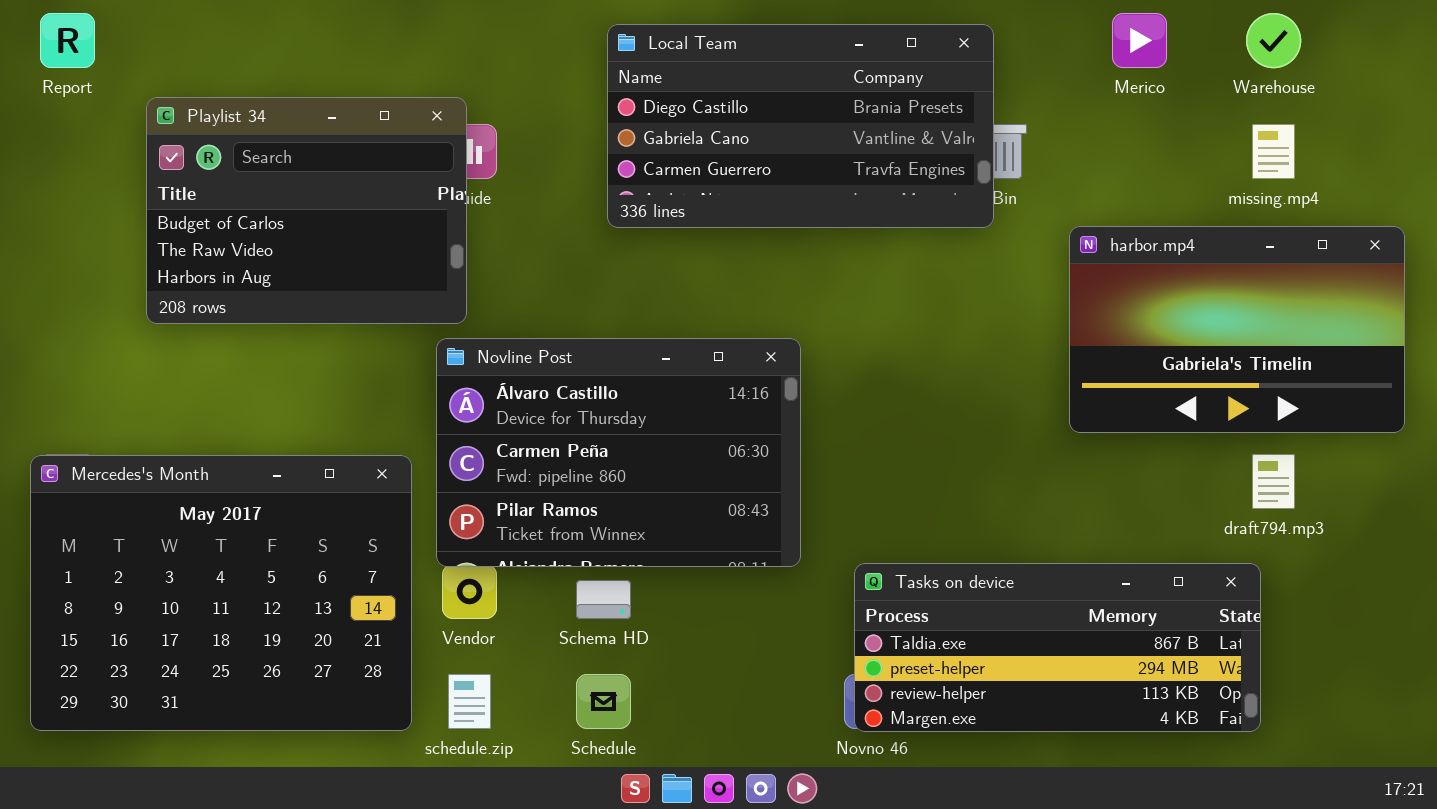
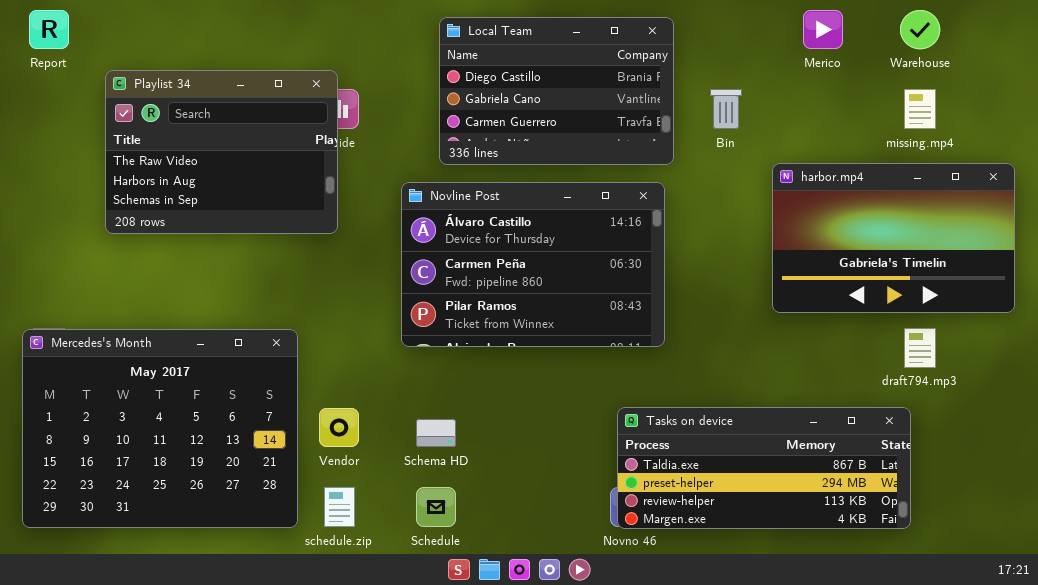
Local Team: [607,24,994,228] -> [439,17,674,165], resized
Playlist 34: [146,97,467,324] -> [105,70,338,234], scrolled down 1 row
Novline Post: [436,338,801,567] -> [401,182,665,347], moved

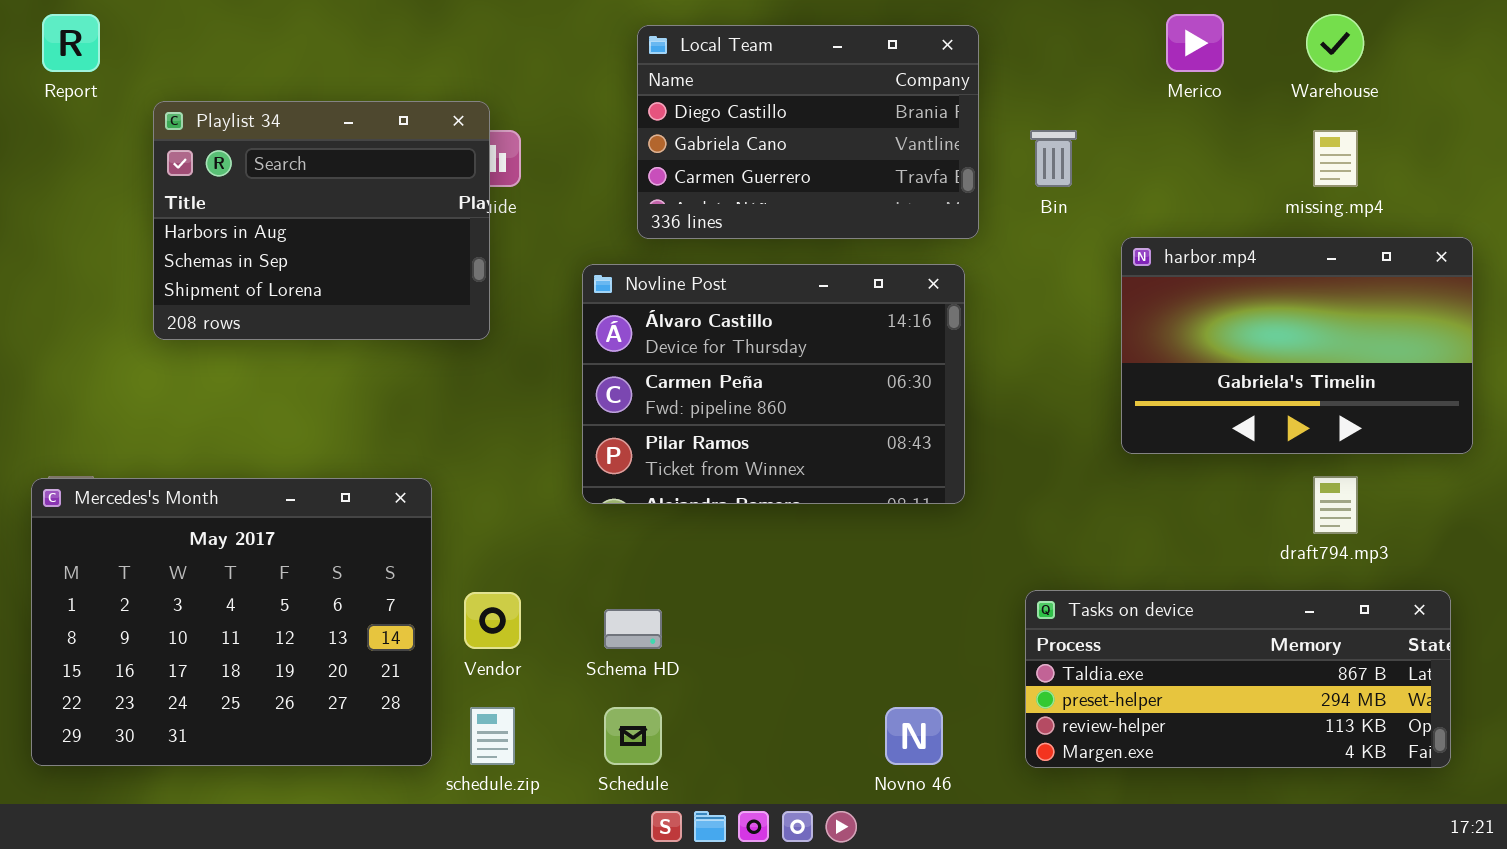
Playlist 34: [105,70,338,234] -> [153,101,490,340], scrolled down 1 row
Tasks on device: [617,407,911,529] -> [1025,590,1451,768], moved

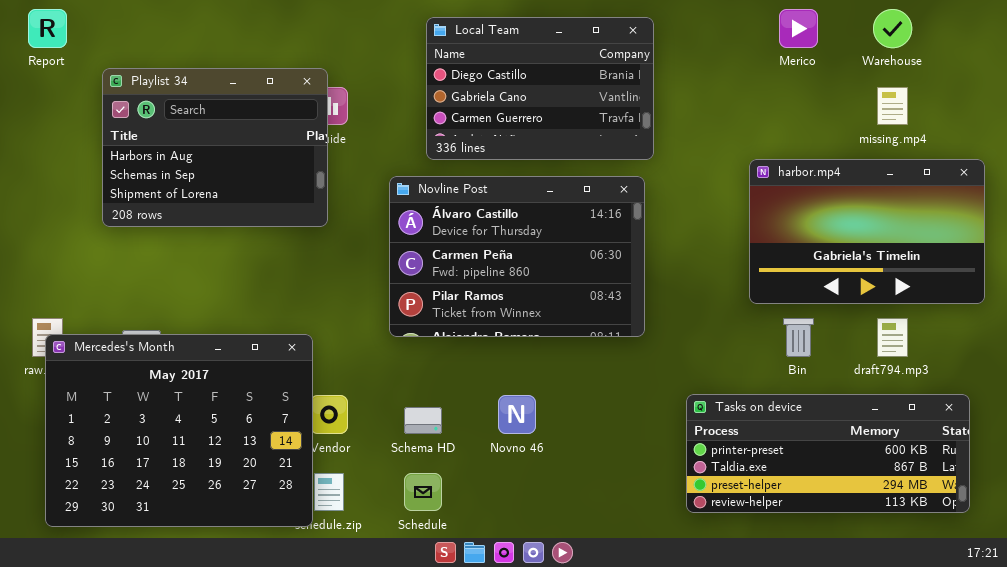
Bin: [1030,130,1077,187] -> [783,318,814,357], moved
Mercedes's Month: [31,478,432,766] -> [45,334,313,527], moved
Tasks on device: [1025,590,1451,768] -> [686,394,970,513], scrolled up 1 row
Novno 46: [885,707,943,765] -> [498,395,536,434], moved

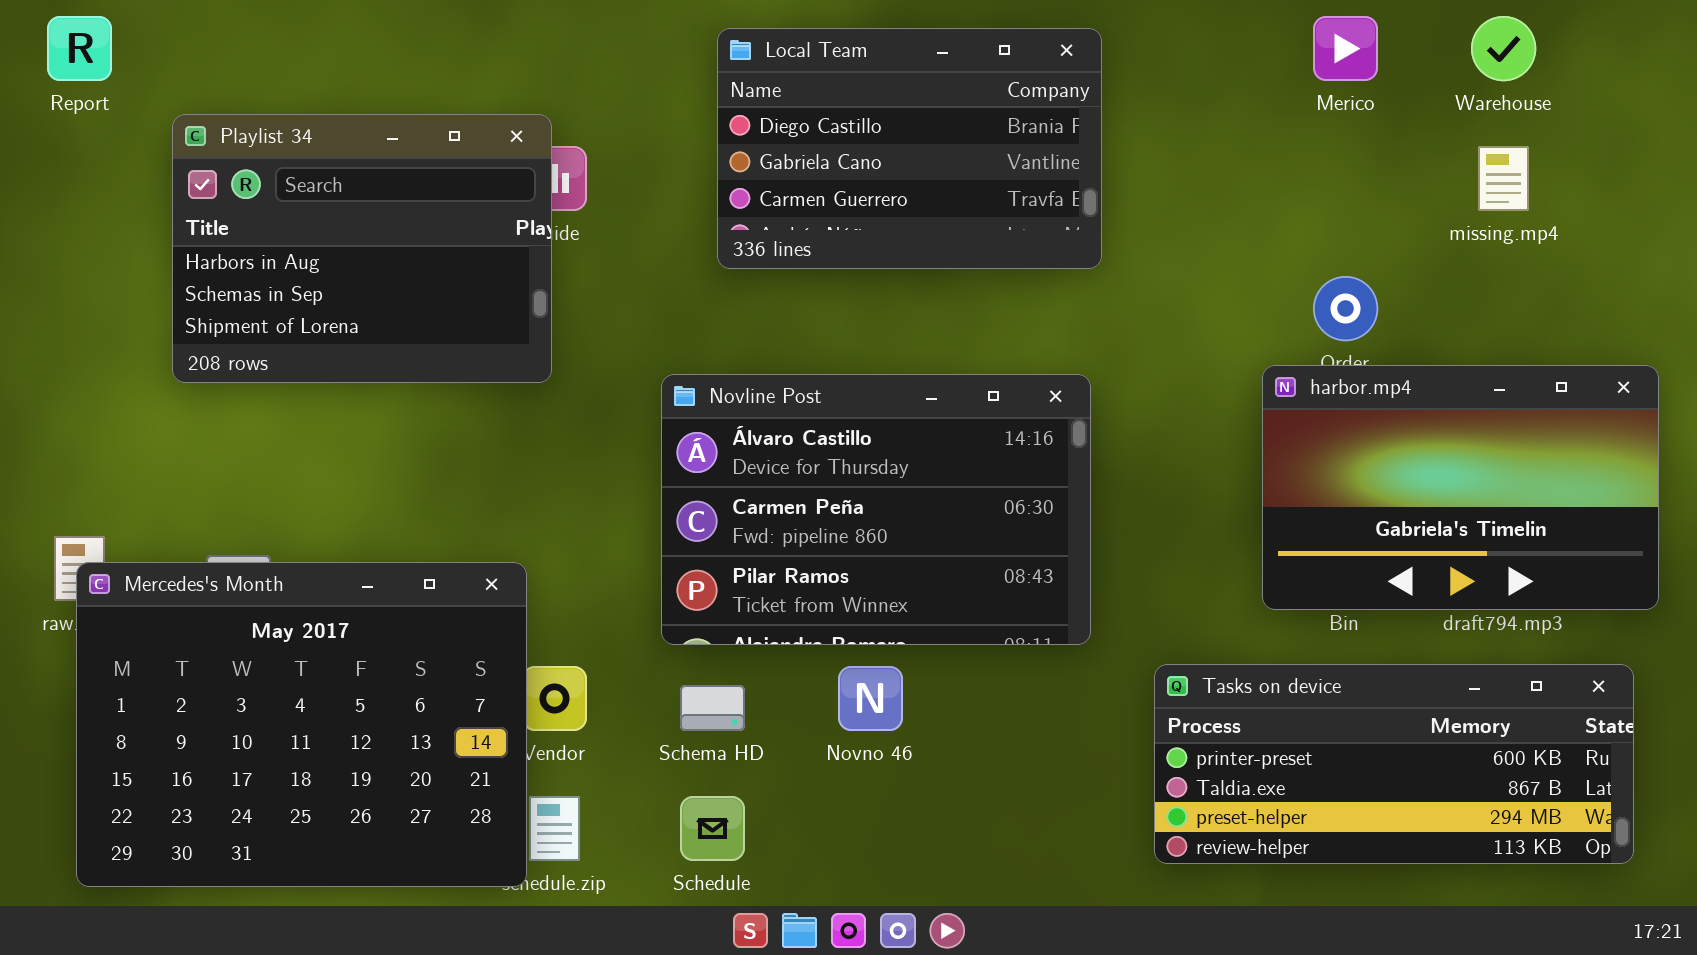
harbor.mp4: [749,159,985,304] -> [1262,365,1659,610], moved
Novline Post: [389,176,645,337] -> [661,374,1091,645], moved

